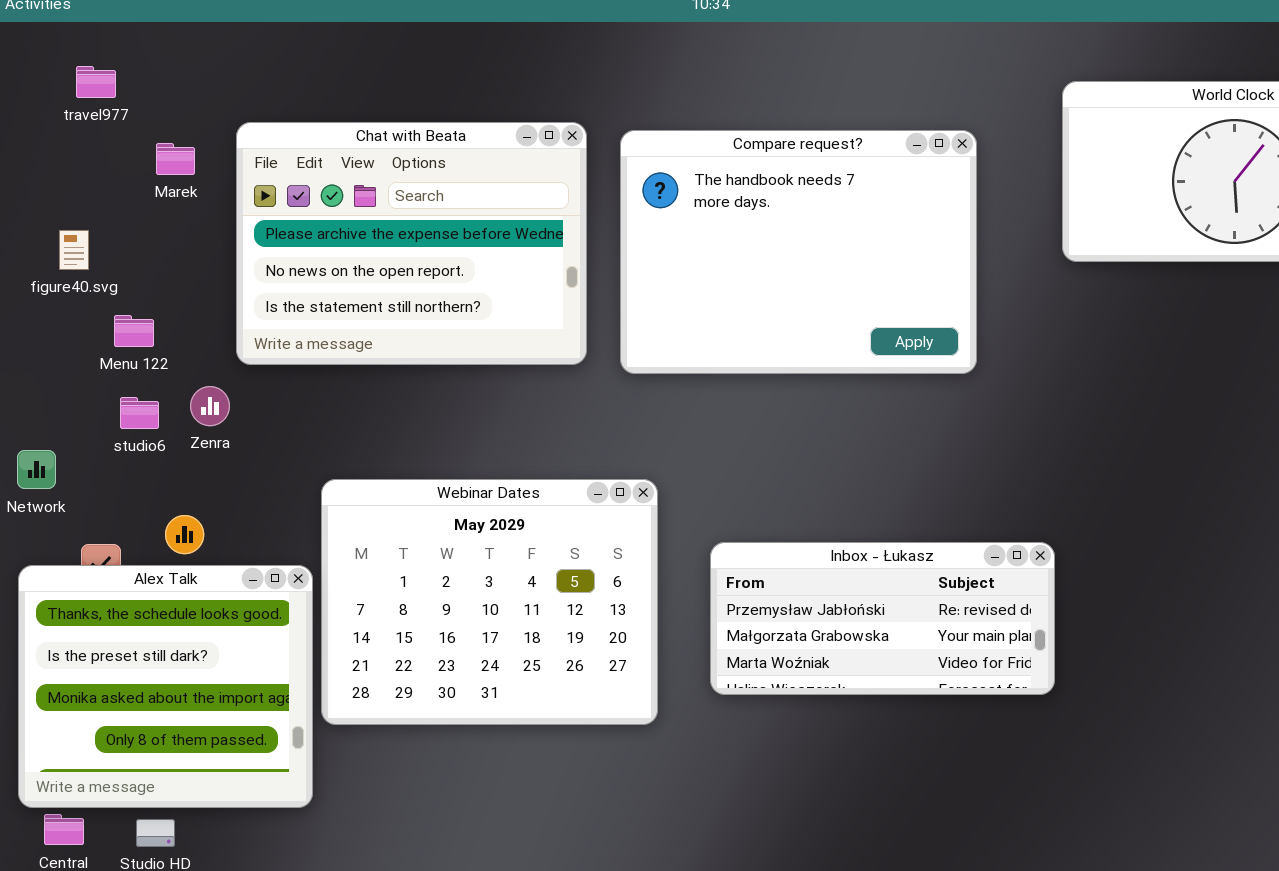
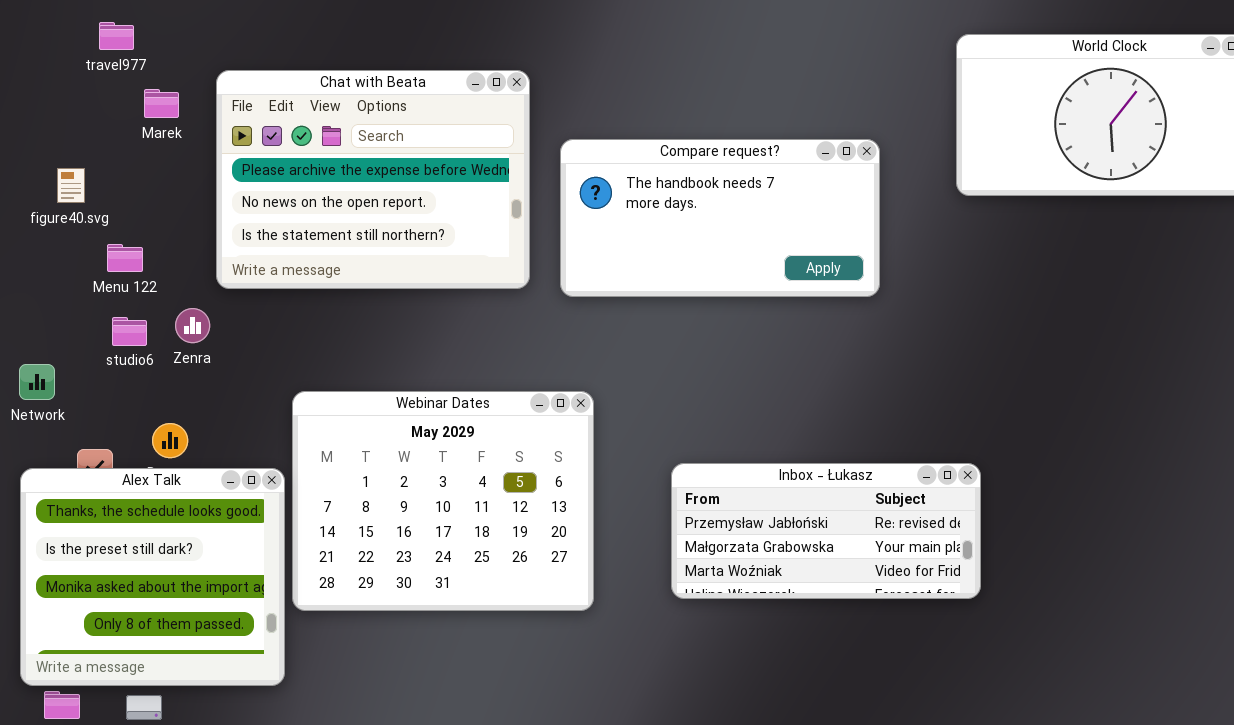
travel977: [76,66,116,98] -> [99,22,134,50], moved
Compare request?: [620,130,977,374] -> [560,139,880,297], resized
Inbox - Łukasz: [710,542,1055,695] -> [671,463,981,599], moved

